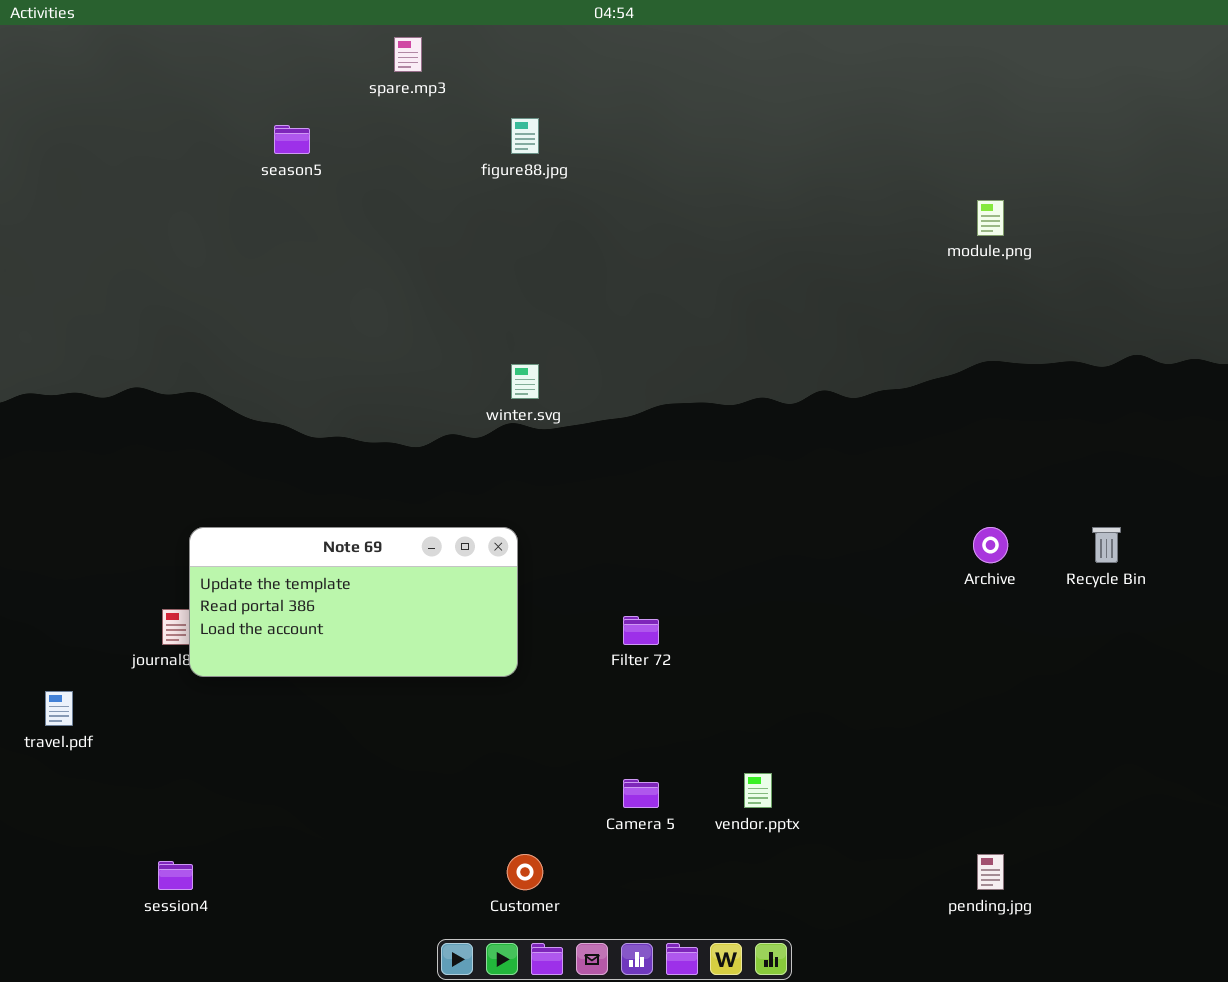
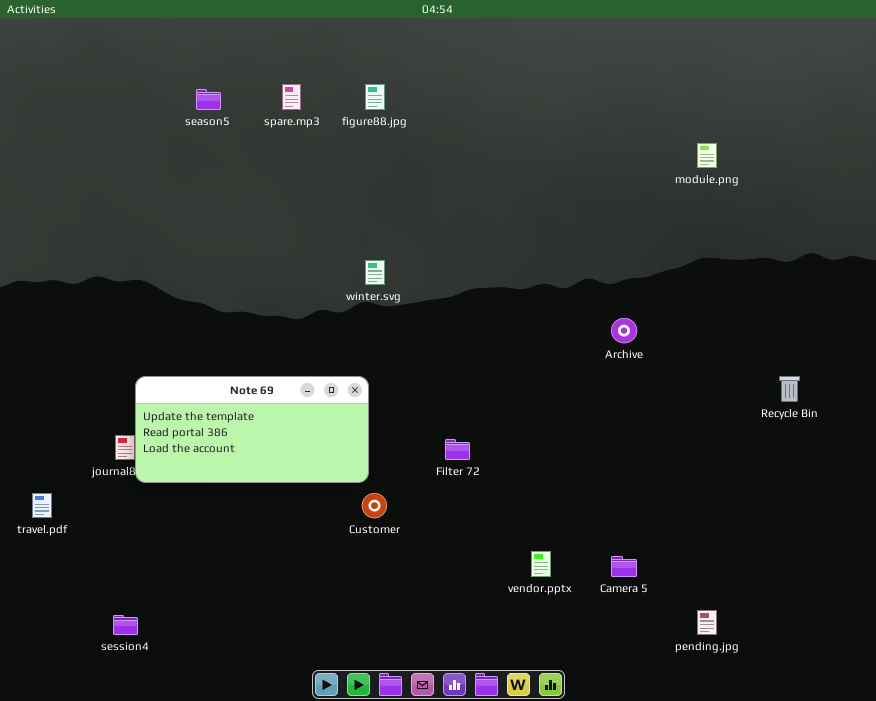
spare.mp3: [394,37,422,72] -> [282,84,301,110], moved
Archive: [973,527,1008,563] -> [611,318,637,343], moved
Camera 5: [623,779,659,808] -> [611,556,637,577], moved
Customer: [507,854,543,890] -> [362,493,387,518], moved

